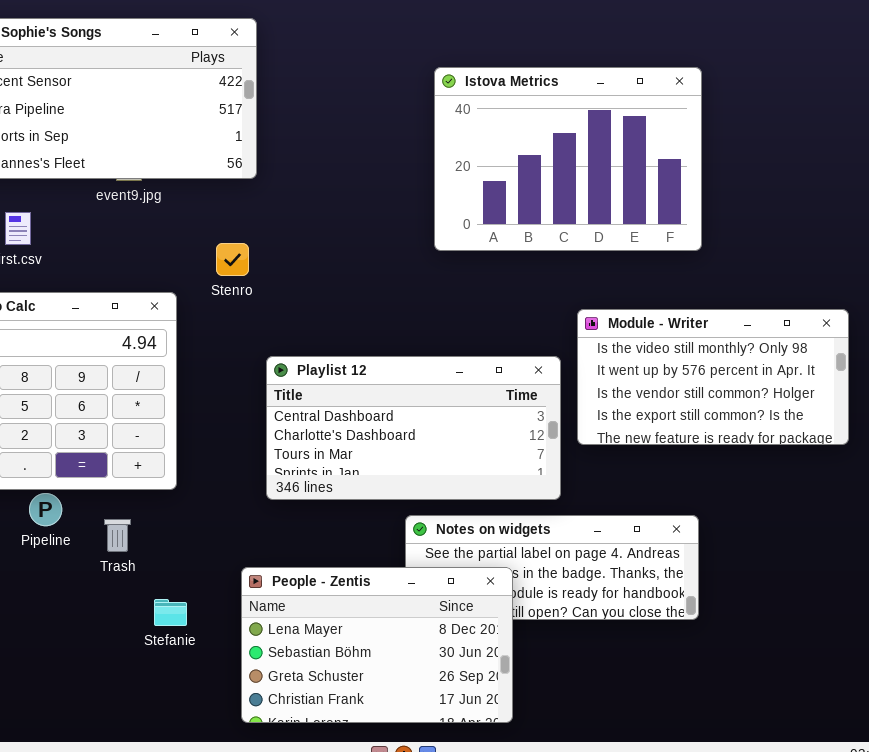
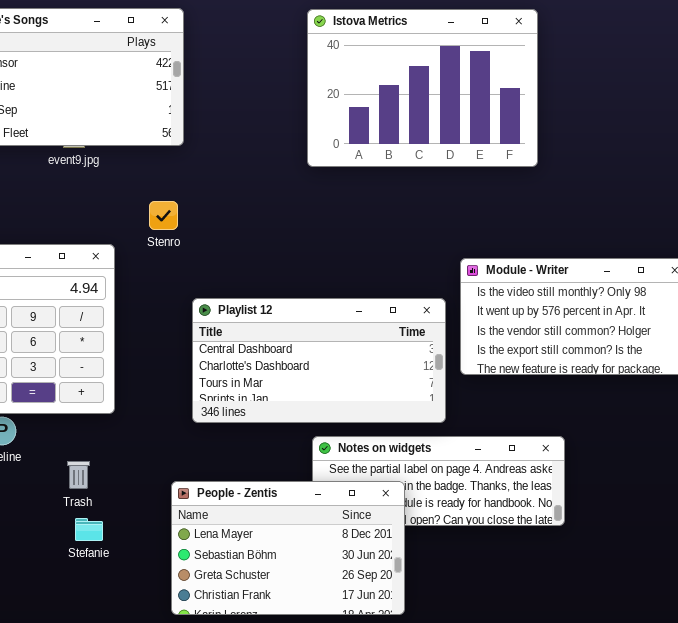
Istova Metrics: [434,67,702,251] -> [307,9,538,167], moved
Trash: [104,519,131,552] -> [67,461,90,489], moved
Stefanie: [154,599,187,626] -> [75,518,103,541], moved

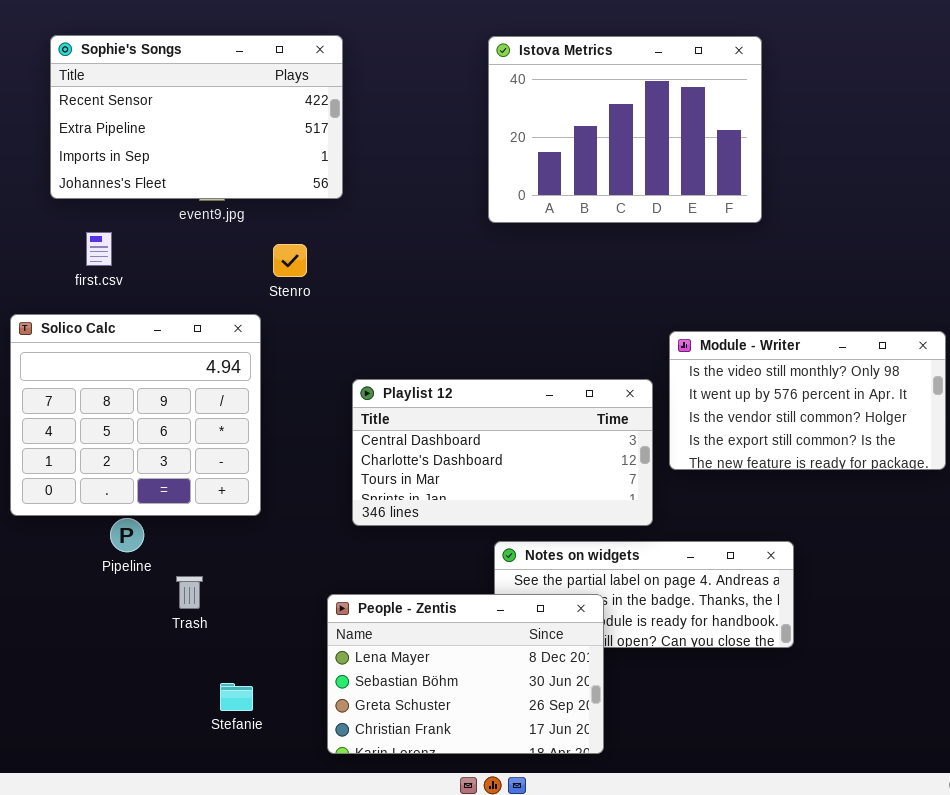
Stenro: [149,201,178,230] -> [273,244,307,277], moved
Trash: [67,461,90,489] -> [176,576,203,609], moved
Stefanie: [75,518,103,541] -> [220,683,253,711], moved

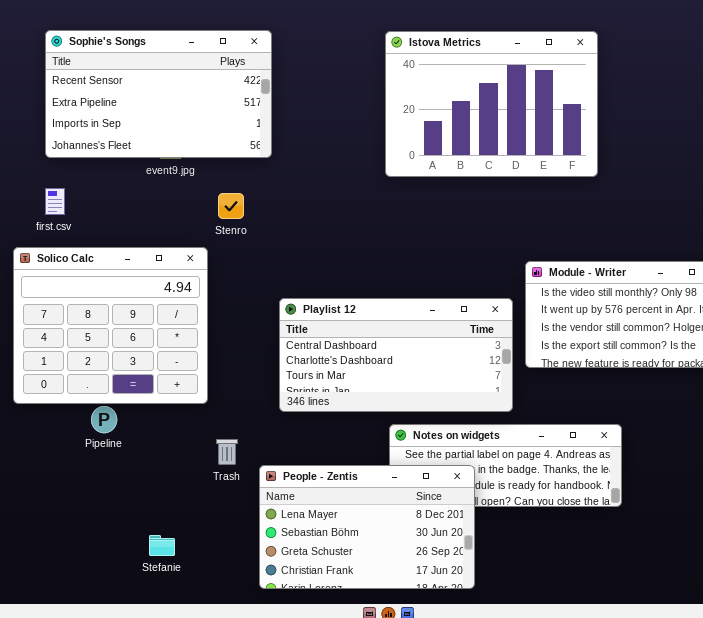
first.csv: [86,232,112,266] -> [45,188,65,215], moved
Trash: [176,576,203,609] -> [216,439,238,465], moved
Stefanie: [220,683,253,711] -> [149,535,175,556], moved

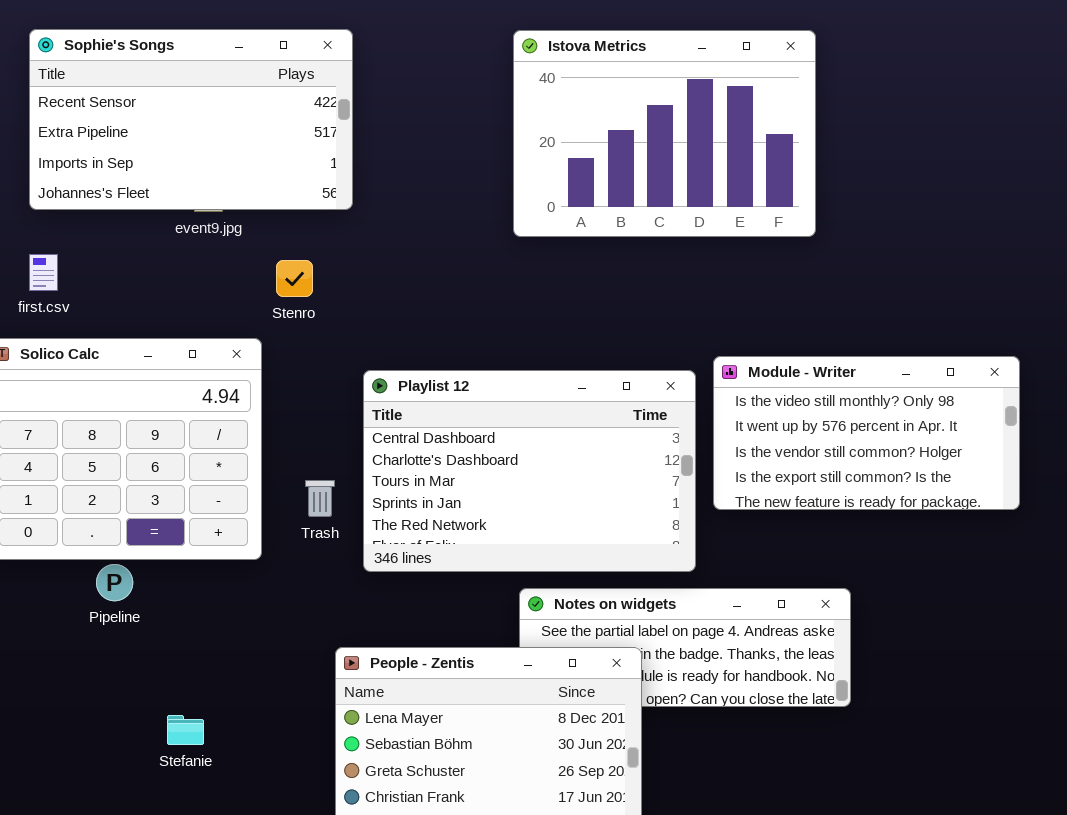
Playlist 12: [279,298,513,412] -> [363,370,696,572], resized
Trash: [216,439,238,465] -> [305,480,335,517], moved
Stefanie: [149,535,175,556] -> [167,715,204,745], moved

